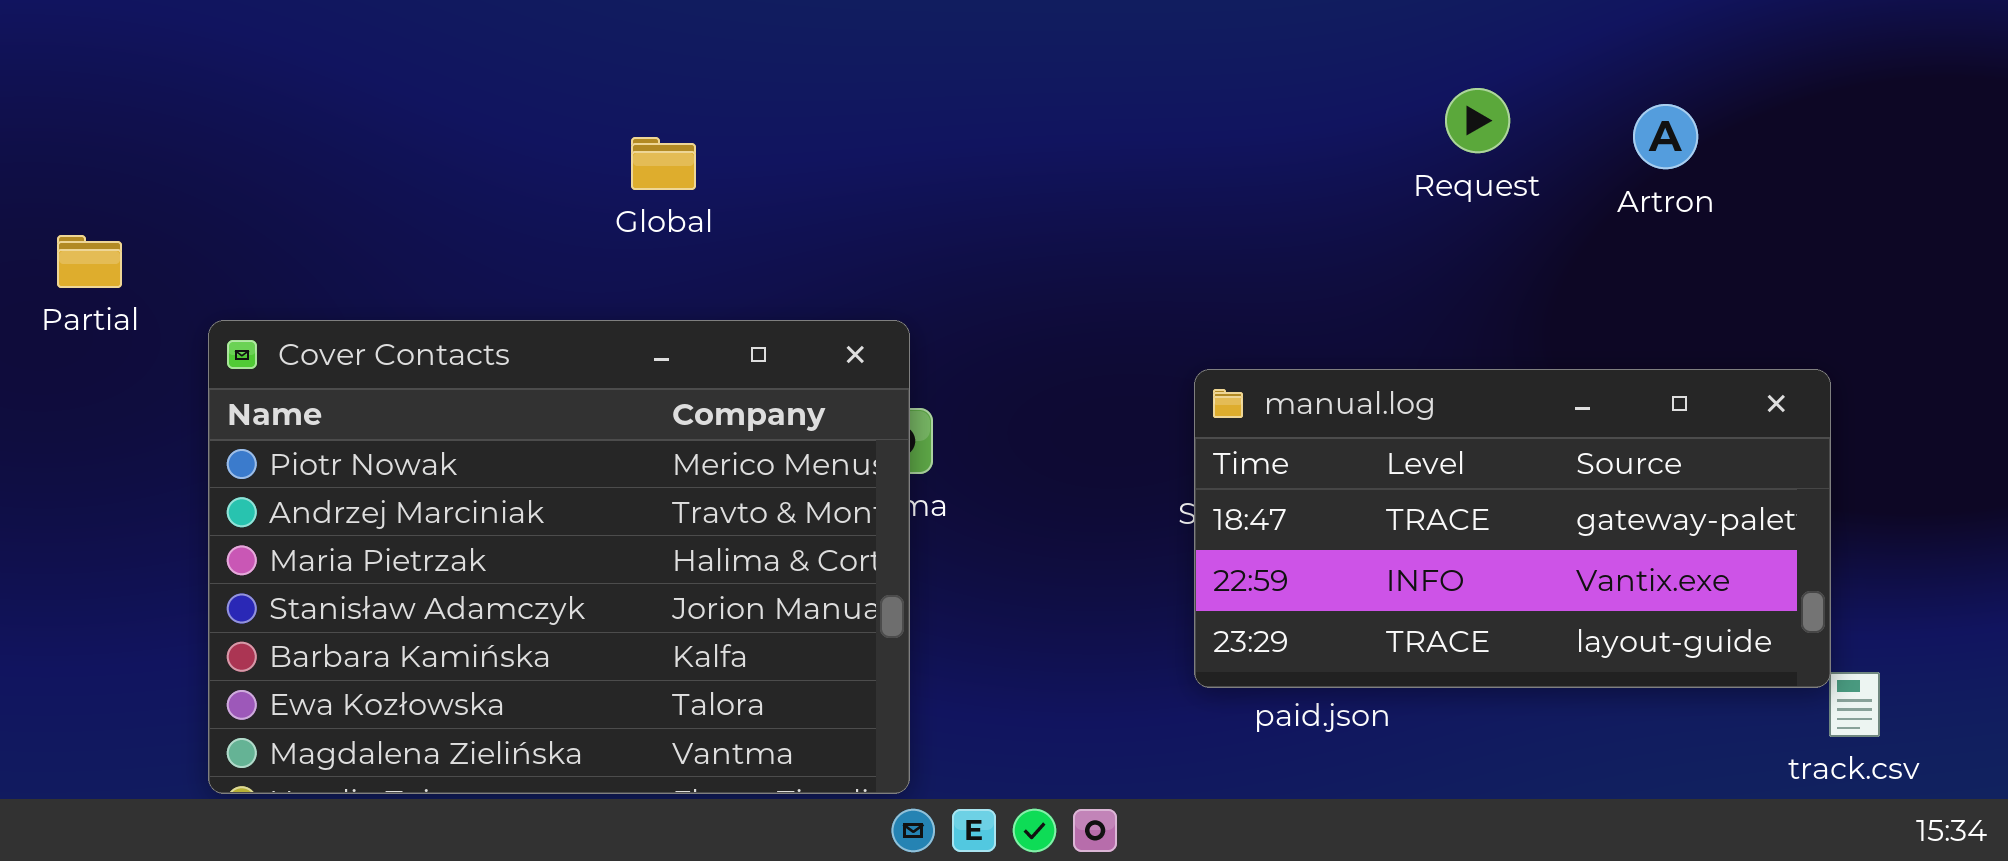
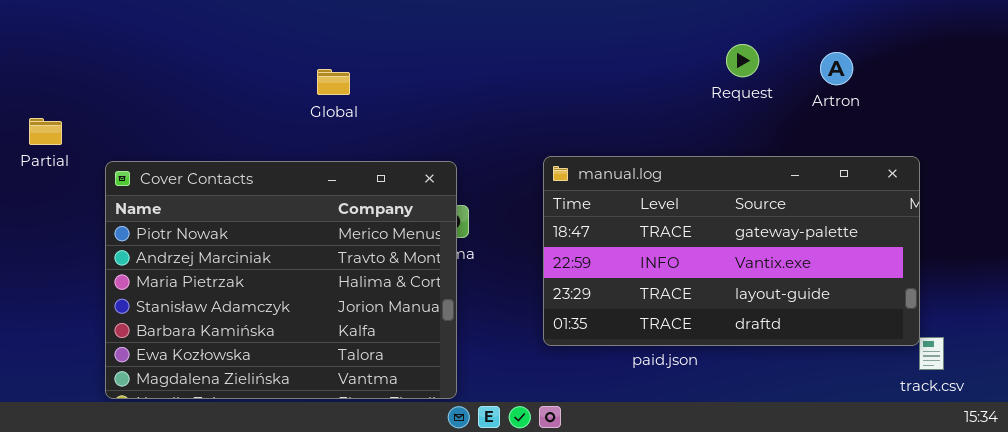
manual.log: [1194,369,1831,688] -> [543,156,920,346], resized

